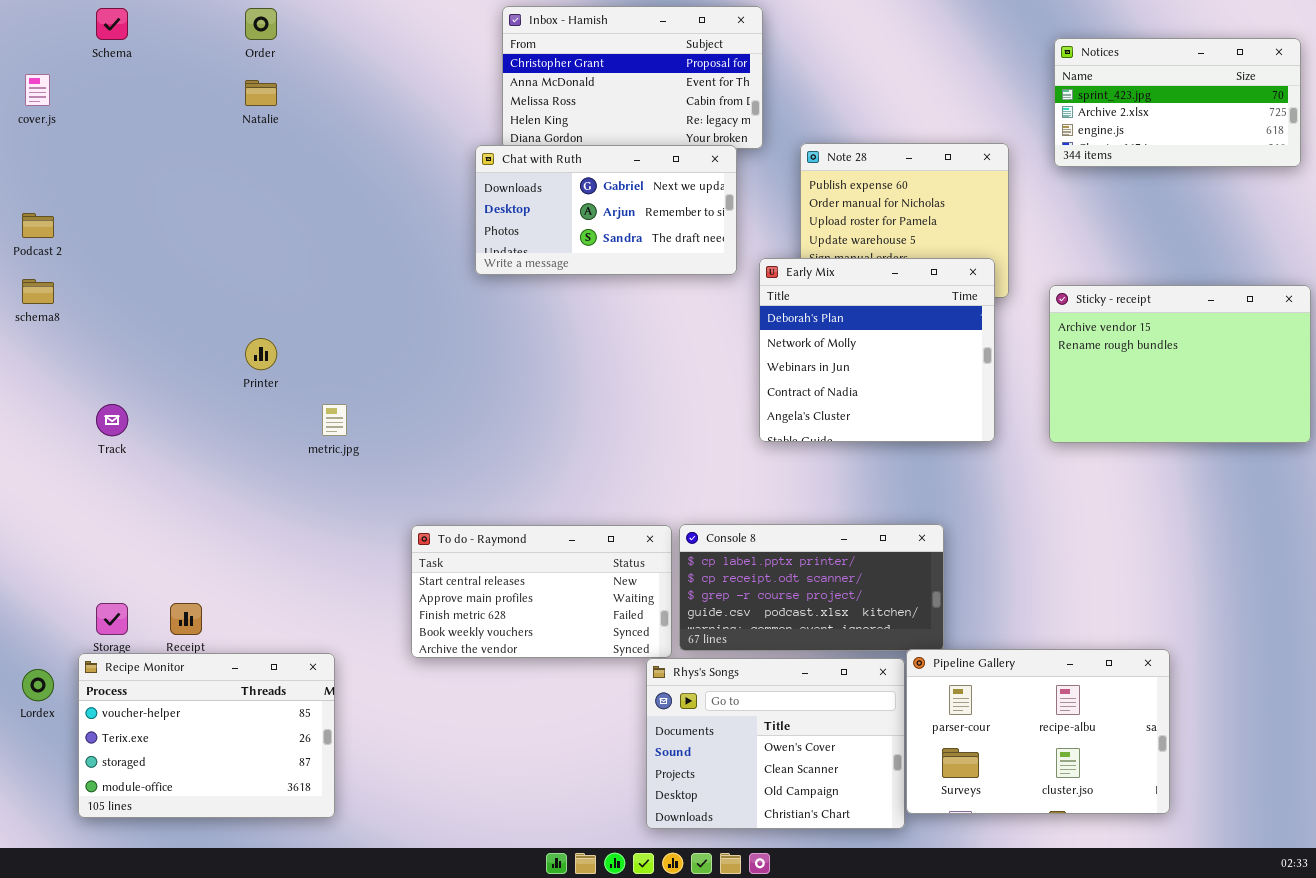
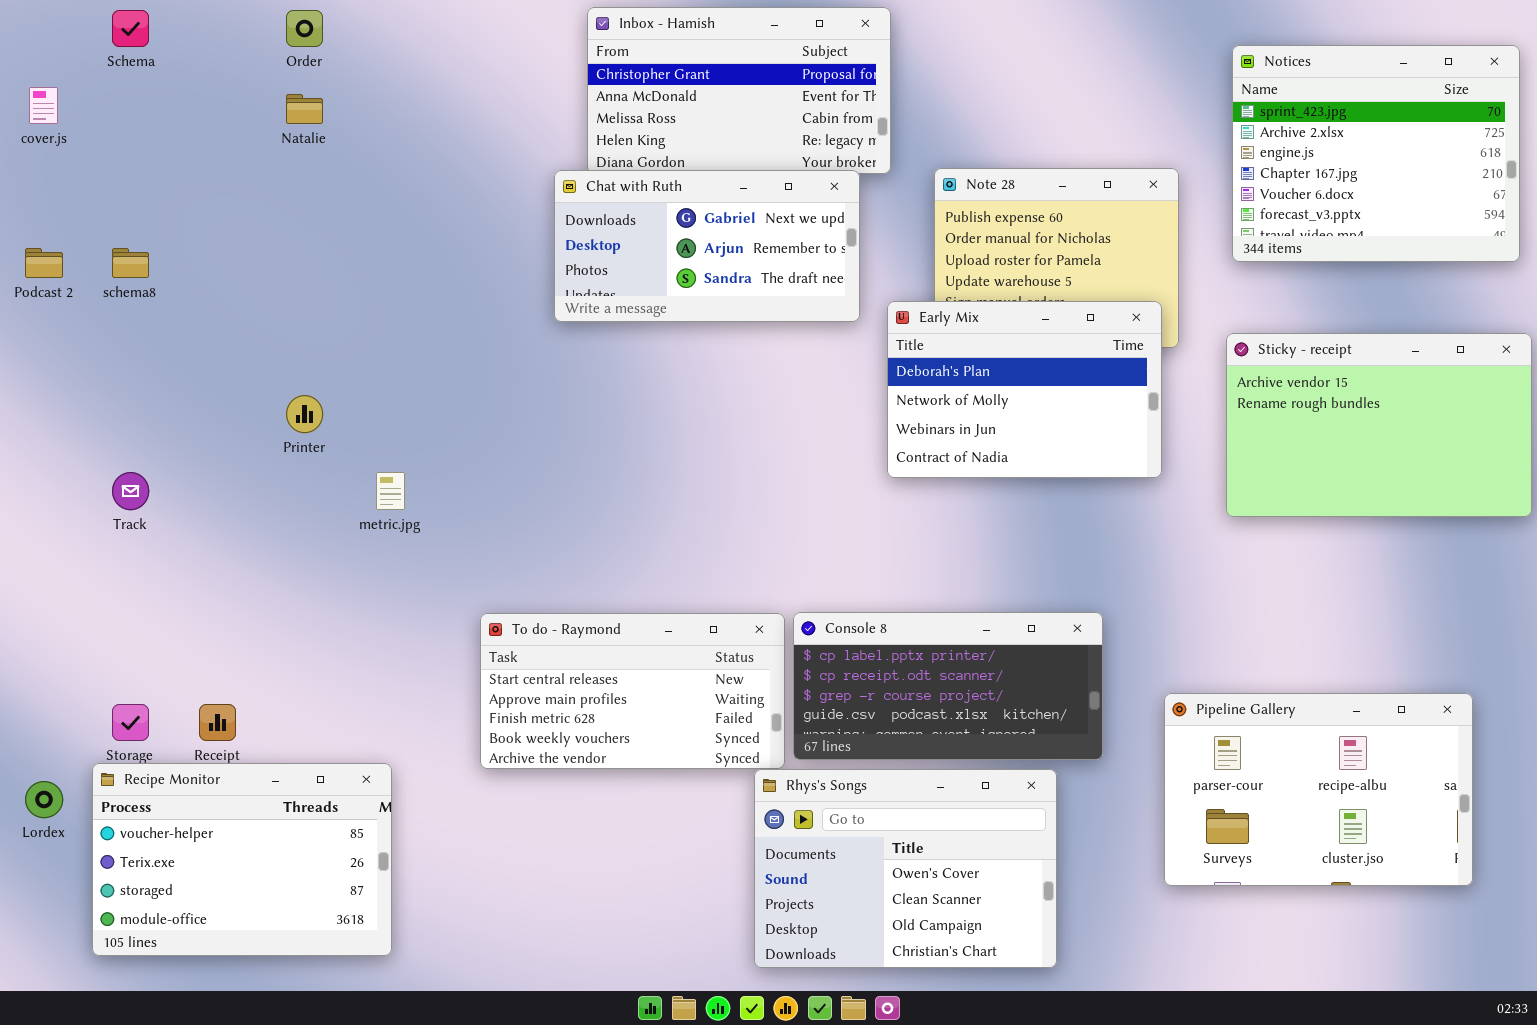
Notices: [1054,38,1301,167] -> [1232,45,1520,262], resized
Early Mix: [759,258,995,442] -> [887,301,1162,478], resized
schema8: [22,279,54,304] -> [112,248,149,278], moved
Pipeline Gallery: [906,649,1170,814] -> [1164,693,1473,886], moved

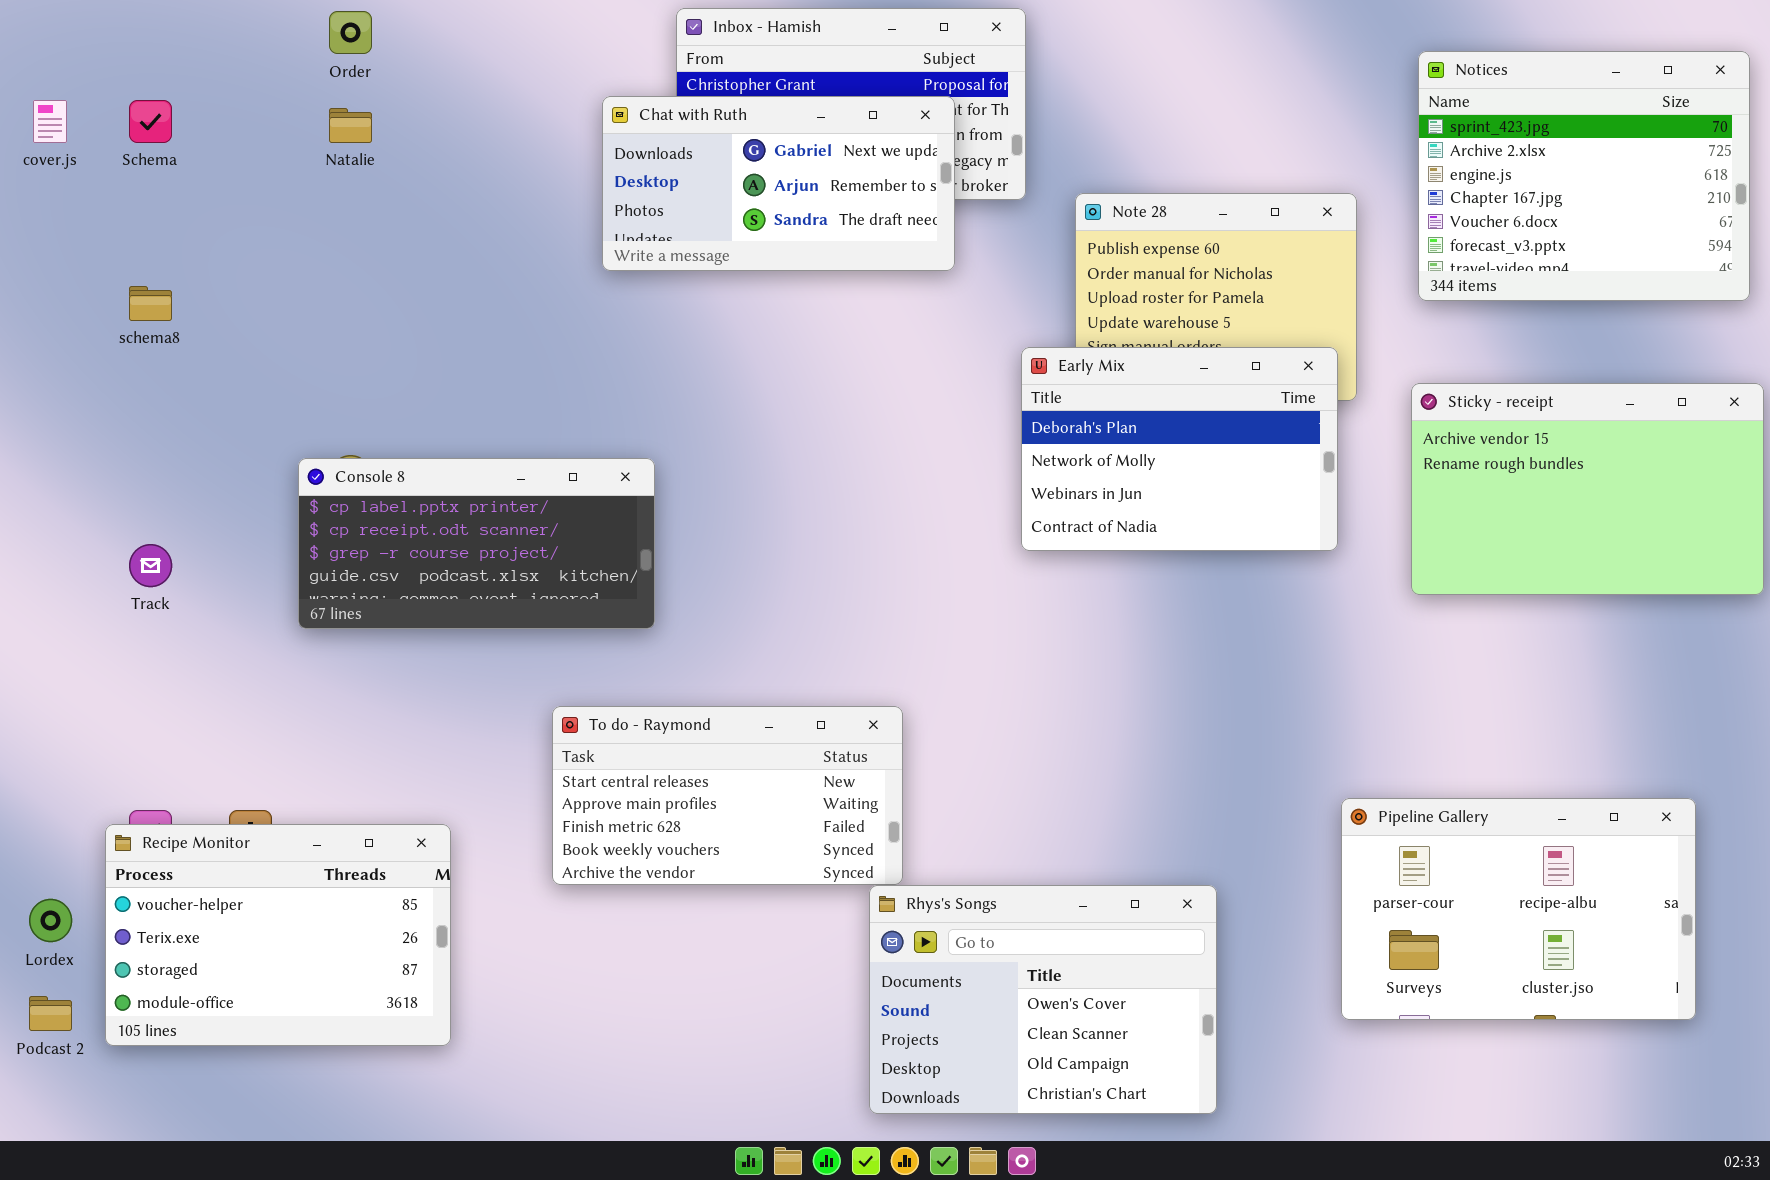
Schema: [112,10,149,47] -> [129,100,172,143], moved
Chat with Ruth: [554,170,860,322] -> [602,96,955,271], moved
Podcast 2: [25,248,63,278] -> [29,996,72,1031], moved
Console 8: [793,612,1103,760] -> [298,458,655,629], moved
Recipe Monitor: [92,763,392,956] -> [105,824,451,1046], moved

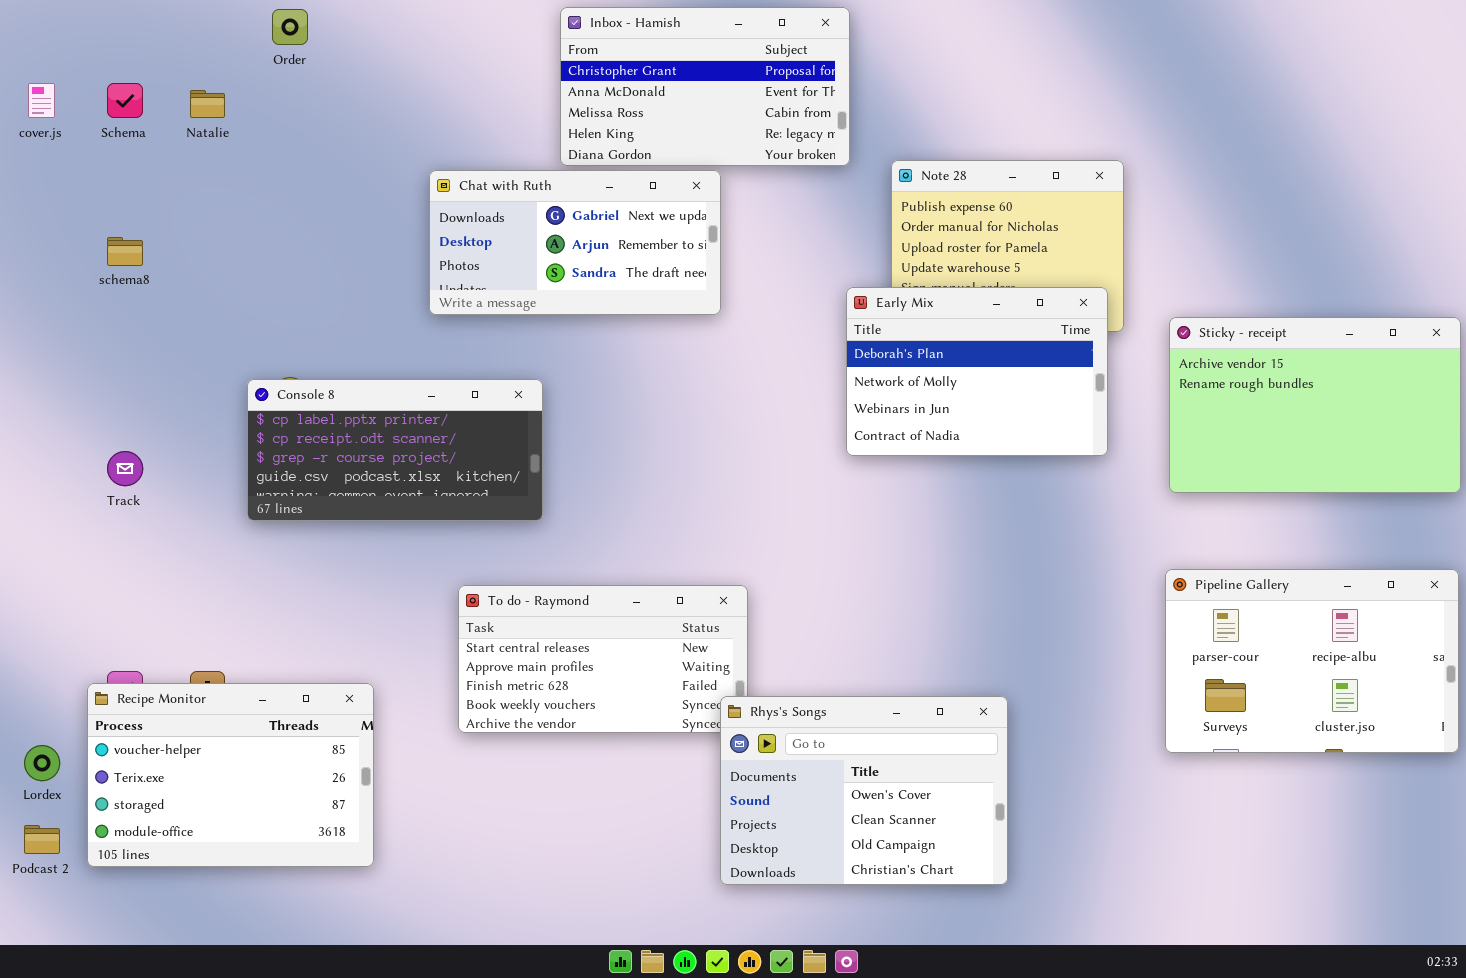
Notices: [1418,51,1750,301] -> none, closed
Chat with Ruth: [602,96,955,271] -> [429,170,721,315], moved
Natalie: [329,108,372,143] -> [190,90,225,118], moved
Pipeline Gallery: [1341,798,1696,1020] -> [1165,569,1459,753], moved
Rhys's Songs: [869,885,1217,1114] -> [720,696,1008,885], moved

